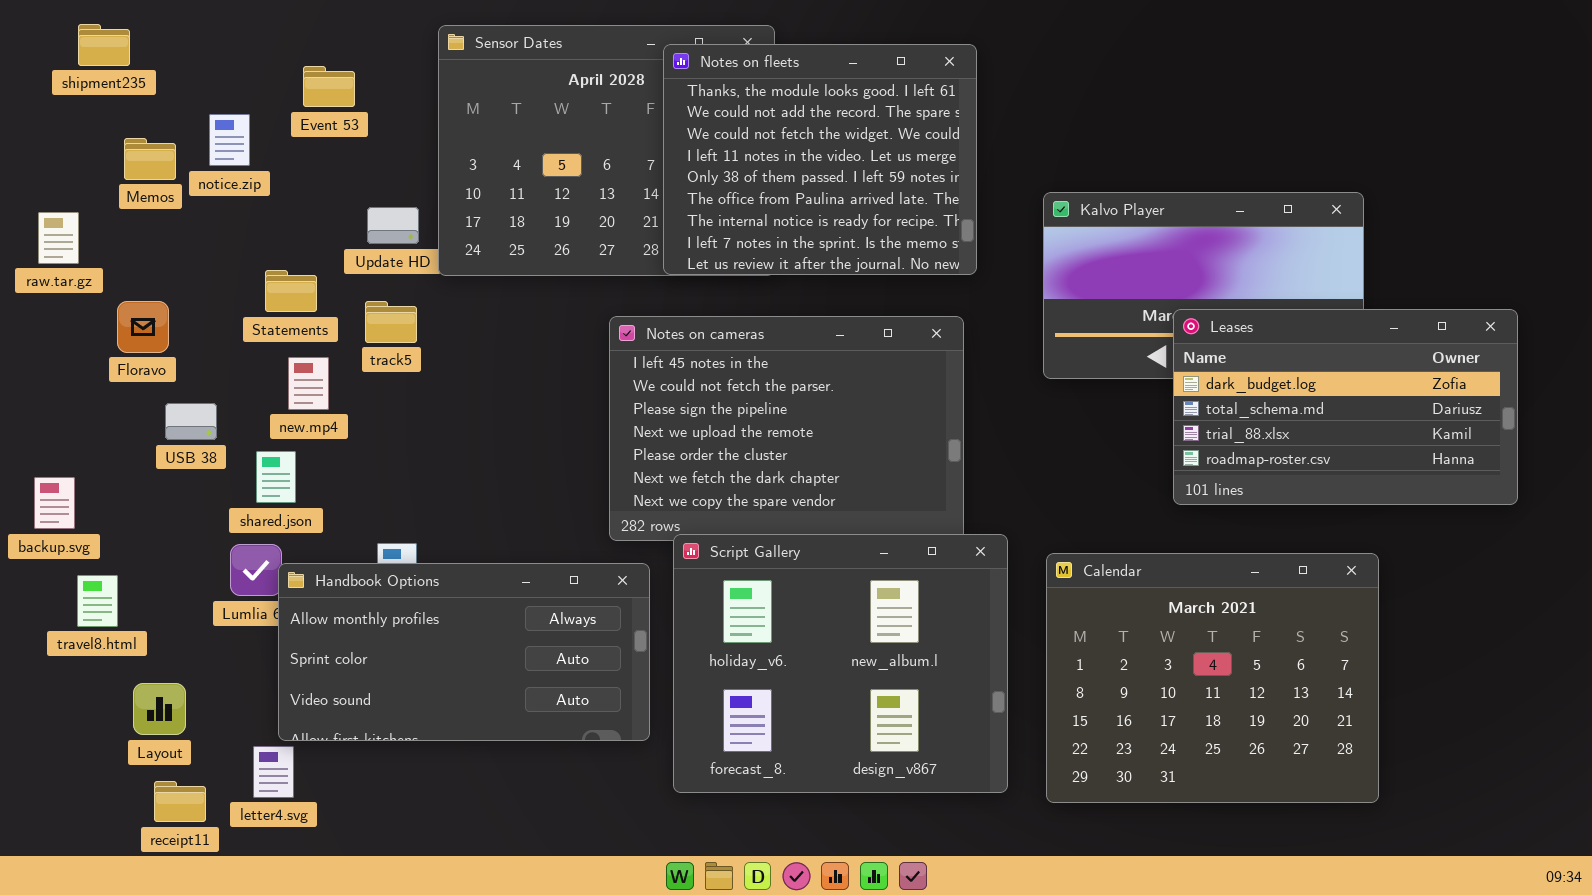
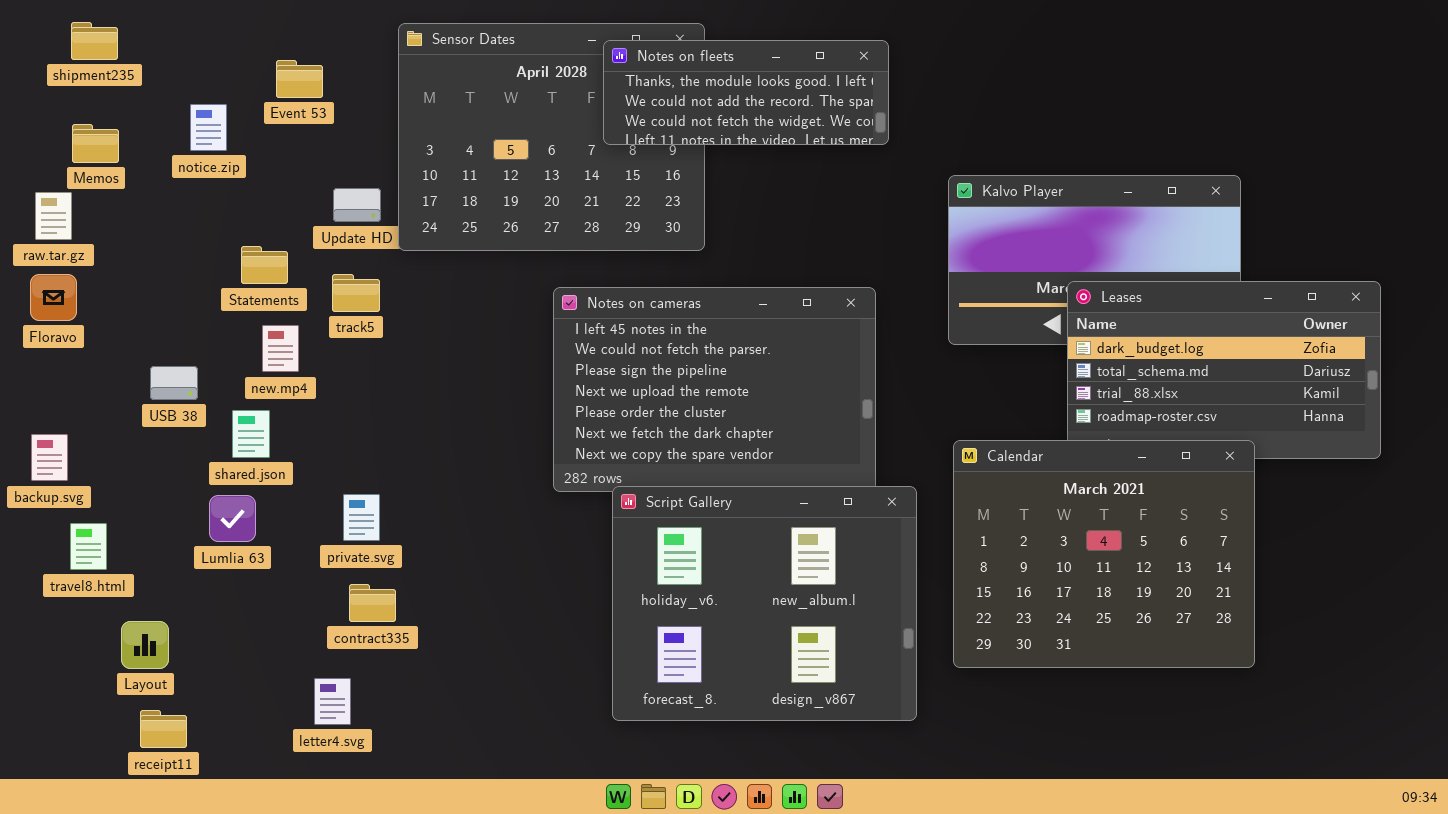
Notes on fleets: [663,44,977,275] -> [603,40,889,145], resized
Memos: [124,138,176,180] -> [72,124,119,163], moved
Floravo: [117,301,169,353] -> [30,274,77,321], moved
Calendar: [1046,553,1379,803] -> [953,440,1255,668], moved
Handbook Options: [278,563,650,741] -> none, closed
letter4.svg: [253,746,294,798] -> [314,678,351,725], moved

